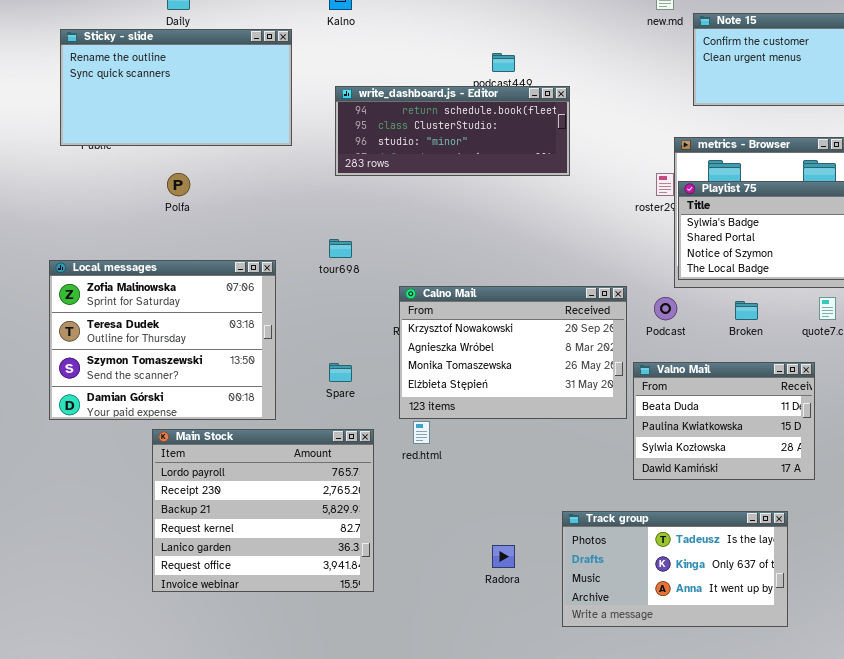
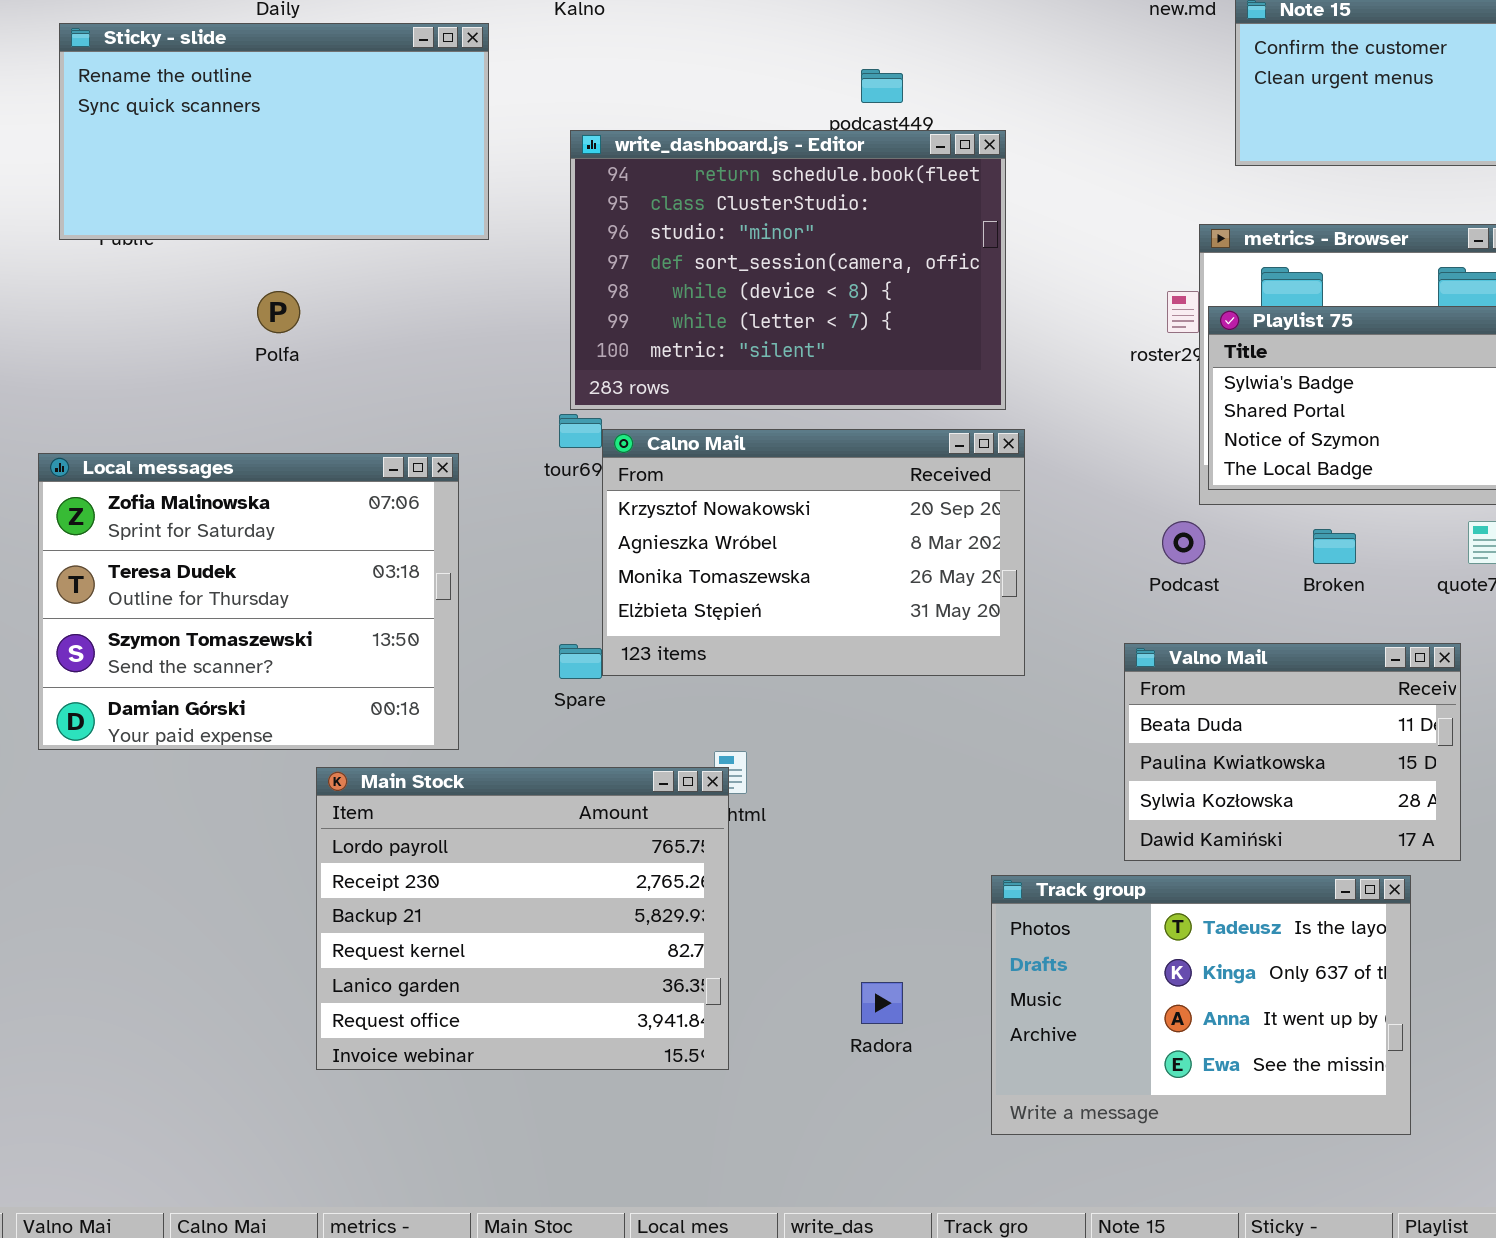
write_dashboard.js - Editor: [335,86,570,176] -> [570,130,1006,410], resized
Calno Mail: [399,286,627,419] -> [602,429,1025,676], moved
Main Stock: [152,429,374,592] -> [316,767,729,1070], moved
Track group: [562,511,788,627] -> [991,875,1411,1135], resized

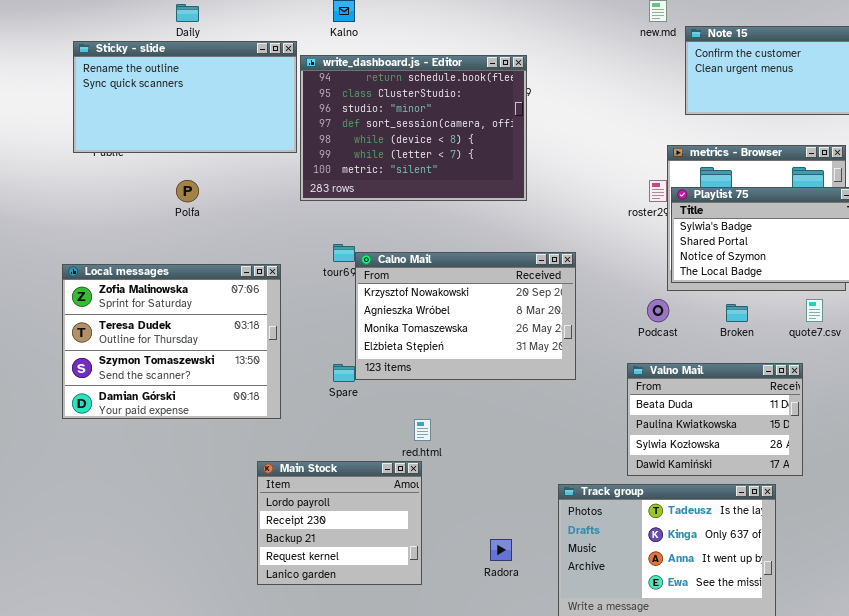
write_dashboard.js - Editor: [570,130,1006,410] -> [300,55,527,201], moved
Main Stock: [316,767,729,1070] -> [257,461,422,585], resized

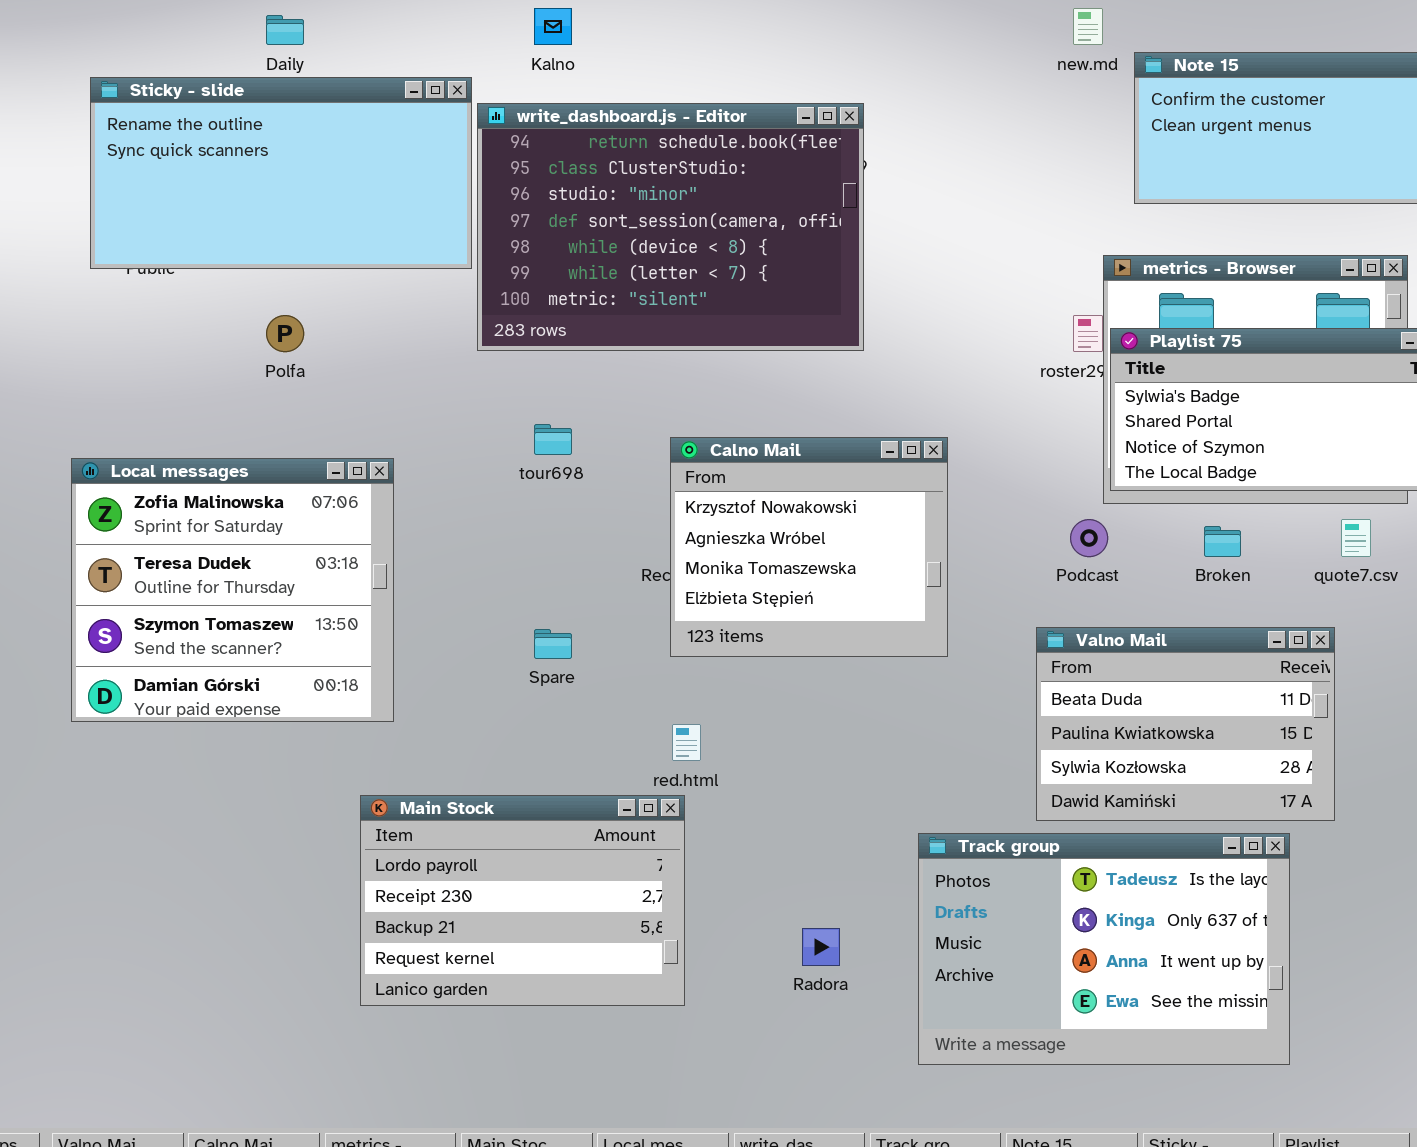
Calno Mail: [355,252,576,380] -> [670,437,948,657], resized
Local messages: [62,264,281,419] -> [71,458,394,722], resized
Main Stock: [257,461,422,585] -> [360,795,685,1006], resized

